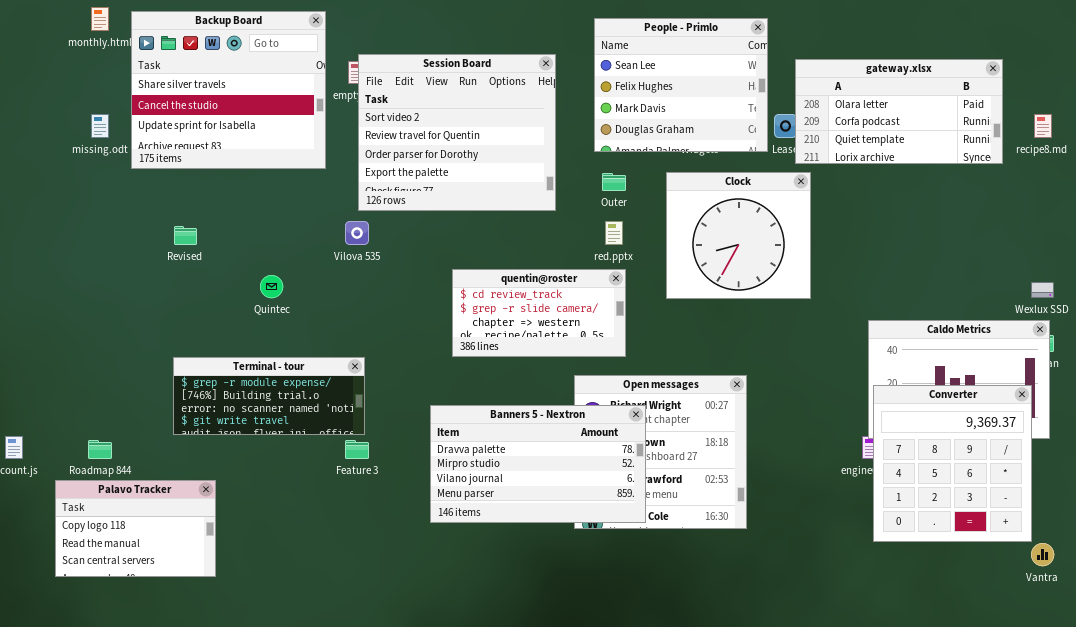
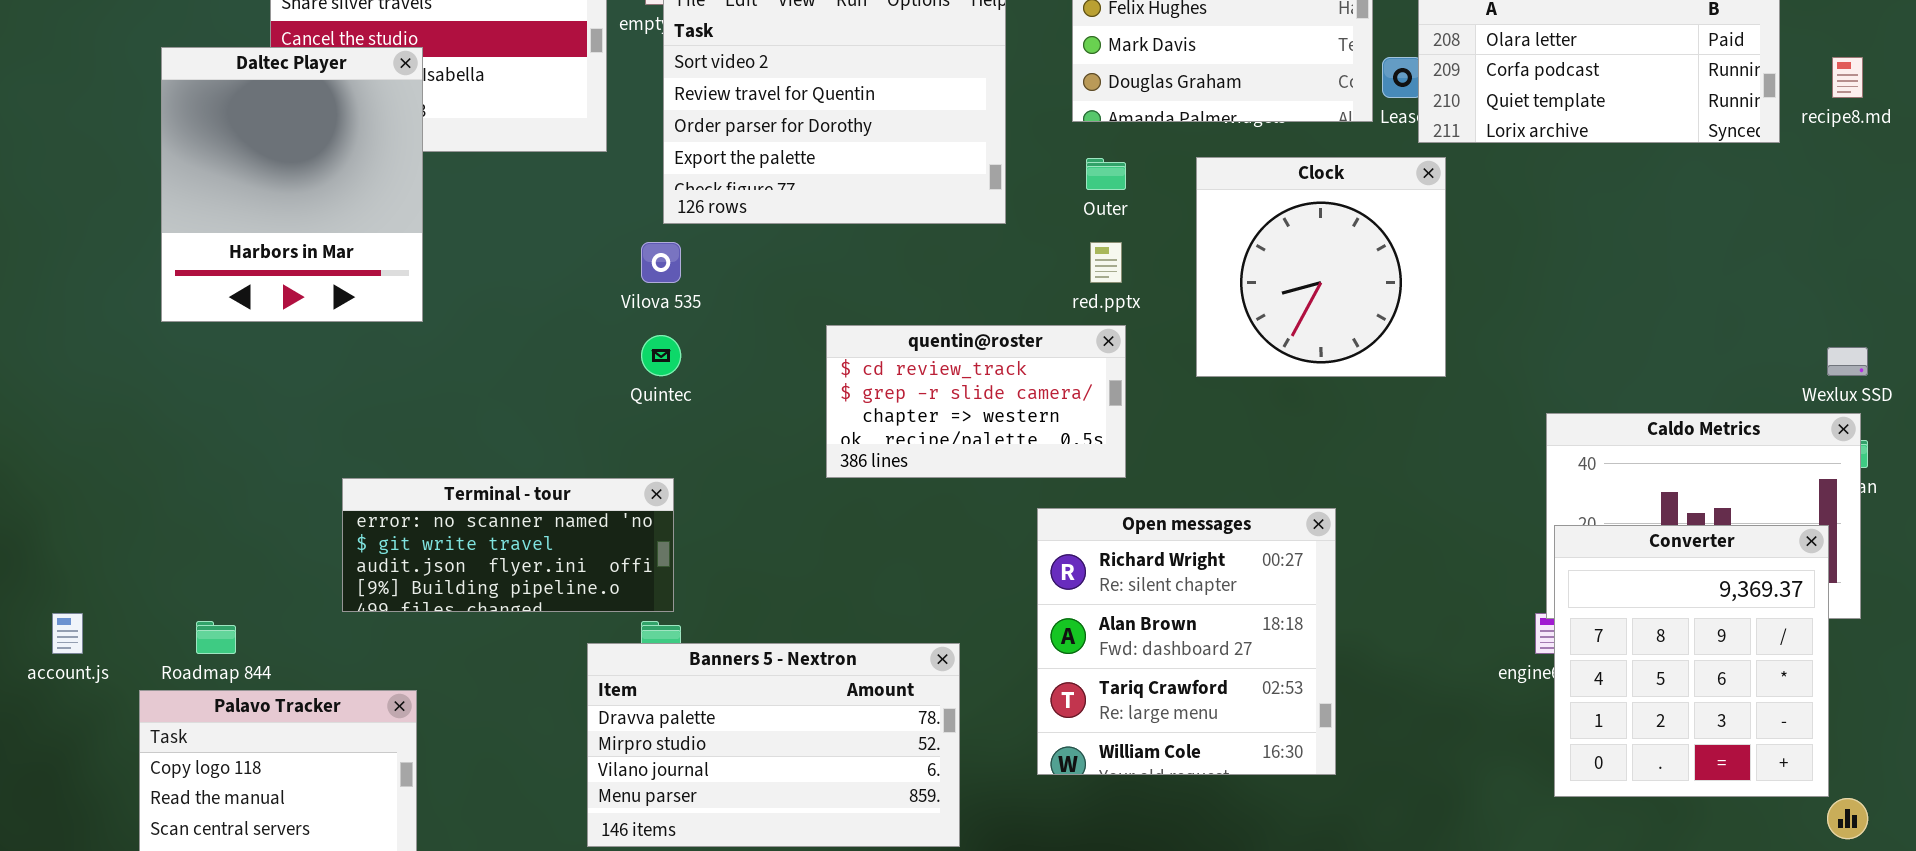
Daltec Player: none -> [161,47,423,322], opened
Quintec: [260,275,283,298] -> [641,335,681,376], moved
Terminal - tour: [173,357,365,435] -> [342,478,674,612], scrolled down 2 rows
Banners 5 - Nextron: [430,405,646,523] -> [587,643,960,847], moved

